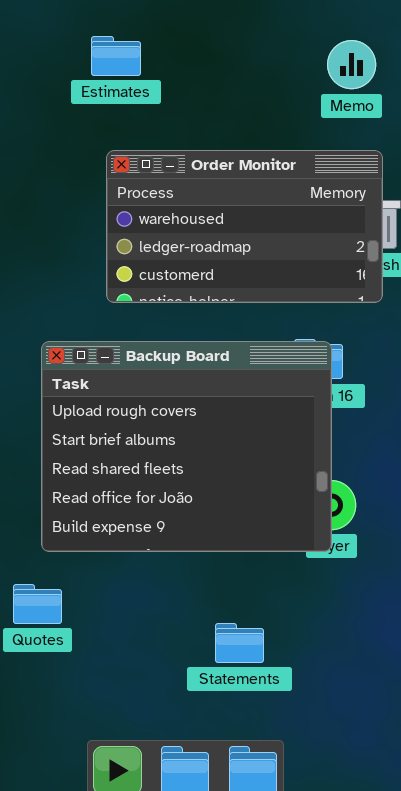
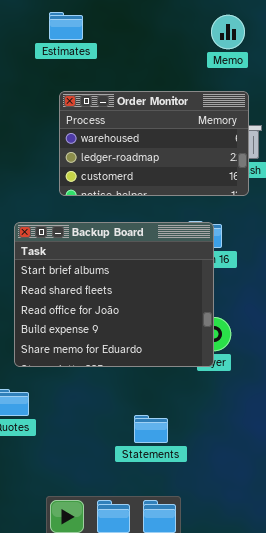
Backup Board: [41,341,332,552] -> [14,222,214,367], scrolled down 1 row

